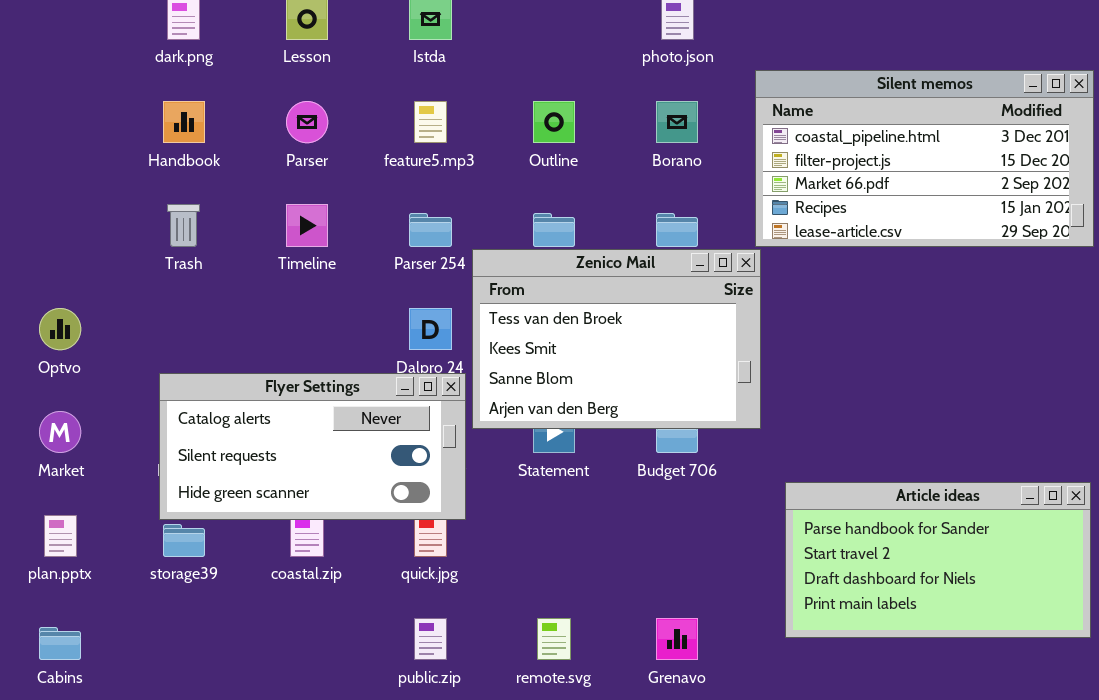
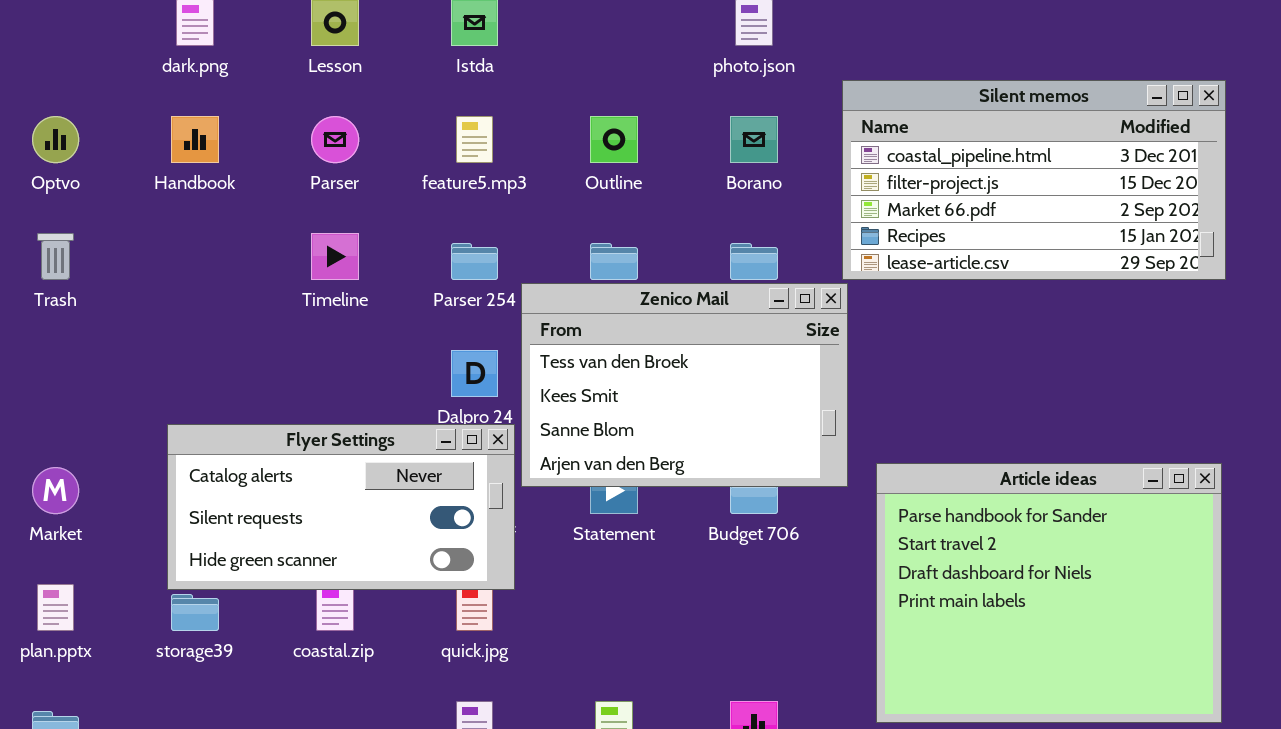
Trash: [167,204,200,247] -> [37,233,74,280], moved
Optvo: [39,308,81,350] -> [32,116,79,163], moved
Article ideas: [785,482,1091,638] -> [876,463,1222,723], resized

